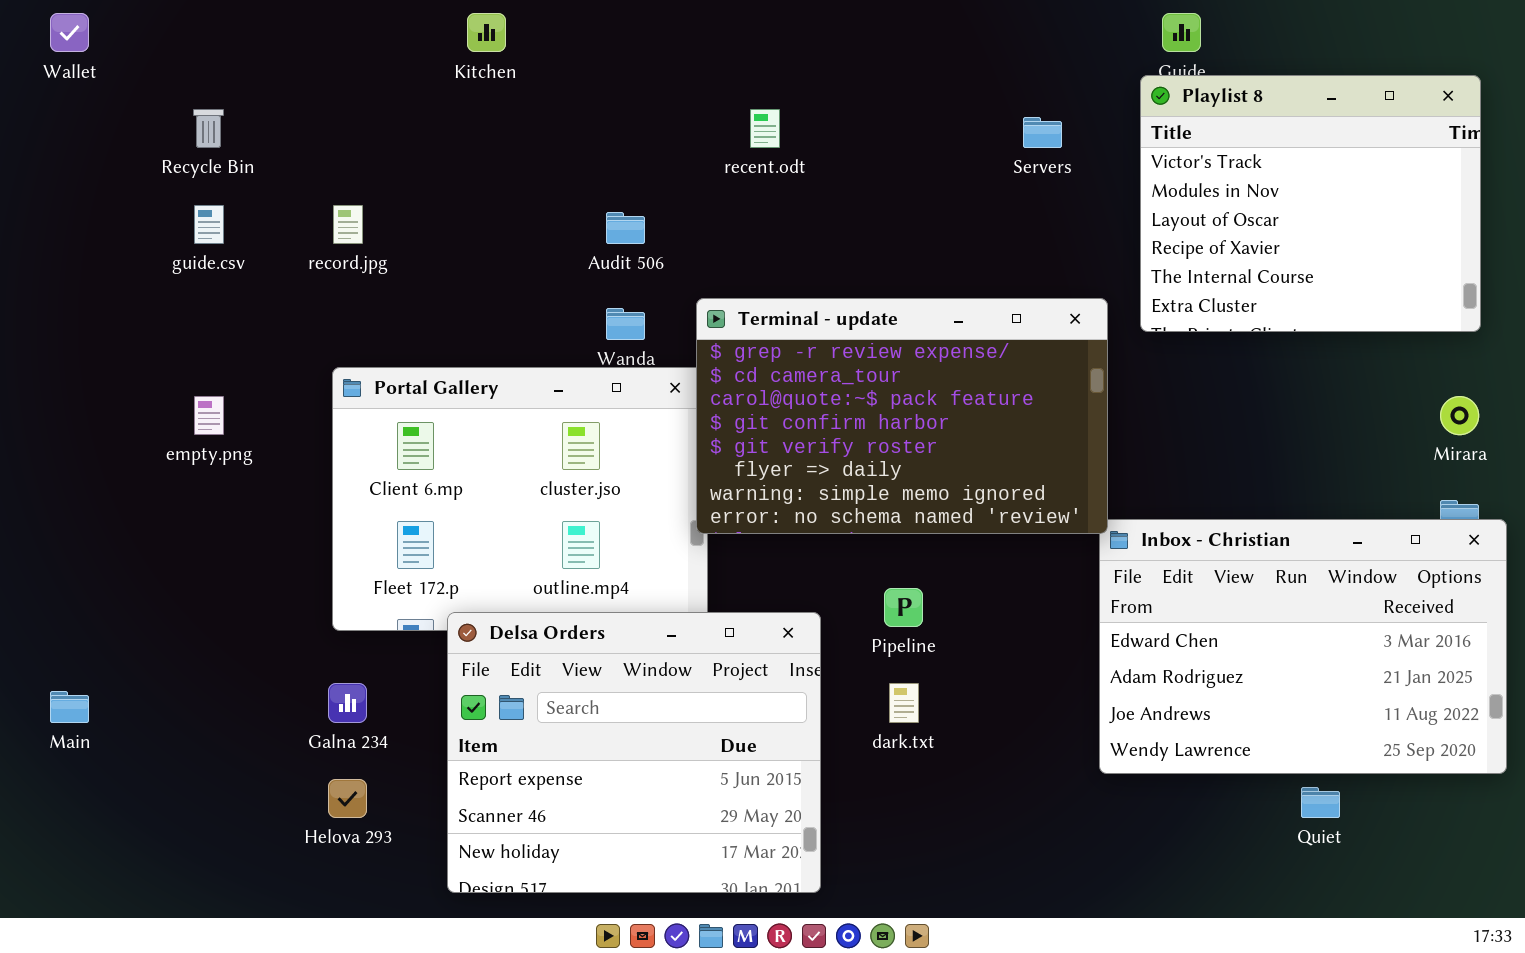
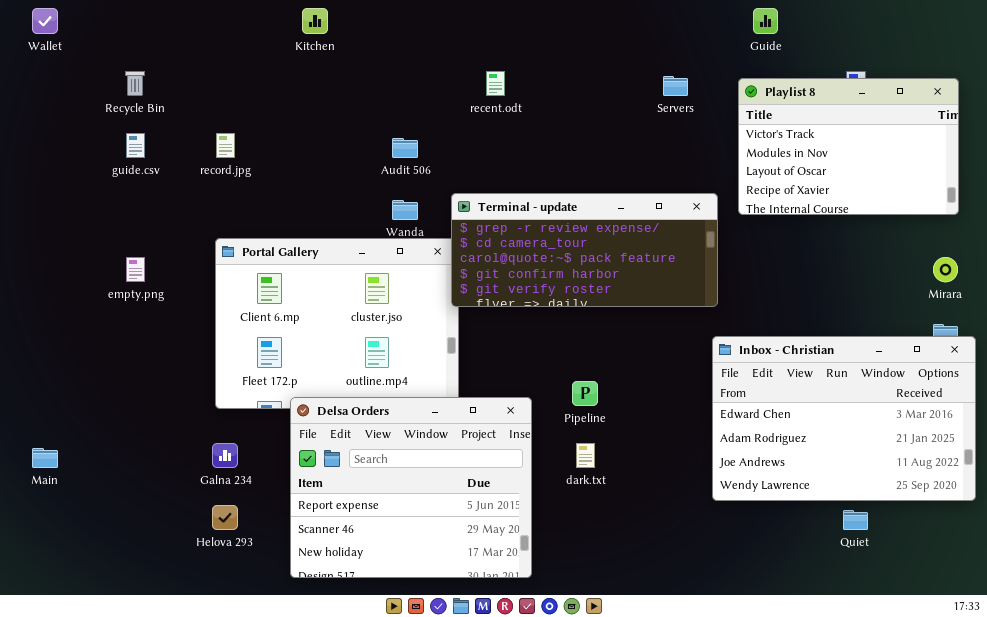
Playlist 8: [1140,75,1481,332] -> [738,78,959,215], resized
Terminal - update: [696,298,1108,534] -> [451,193,718,307], resized

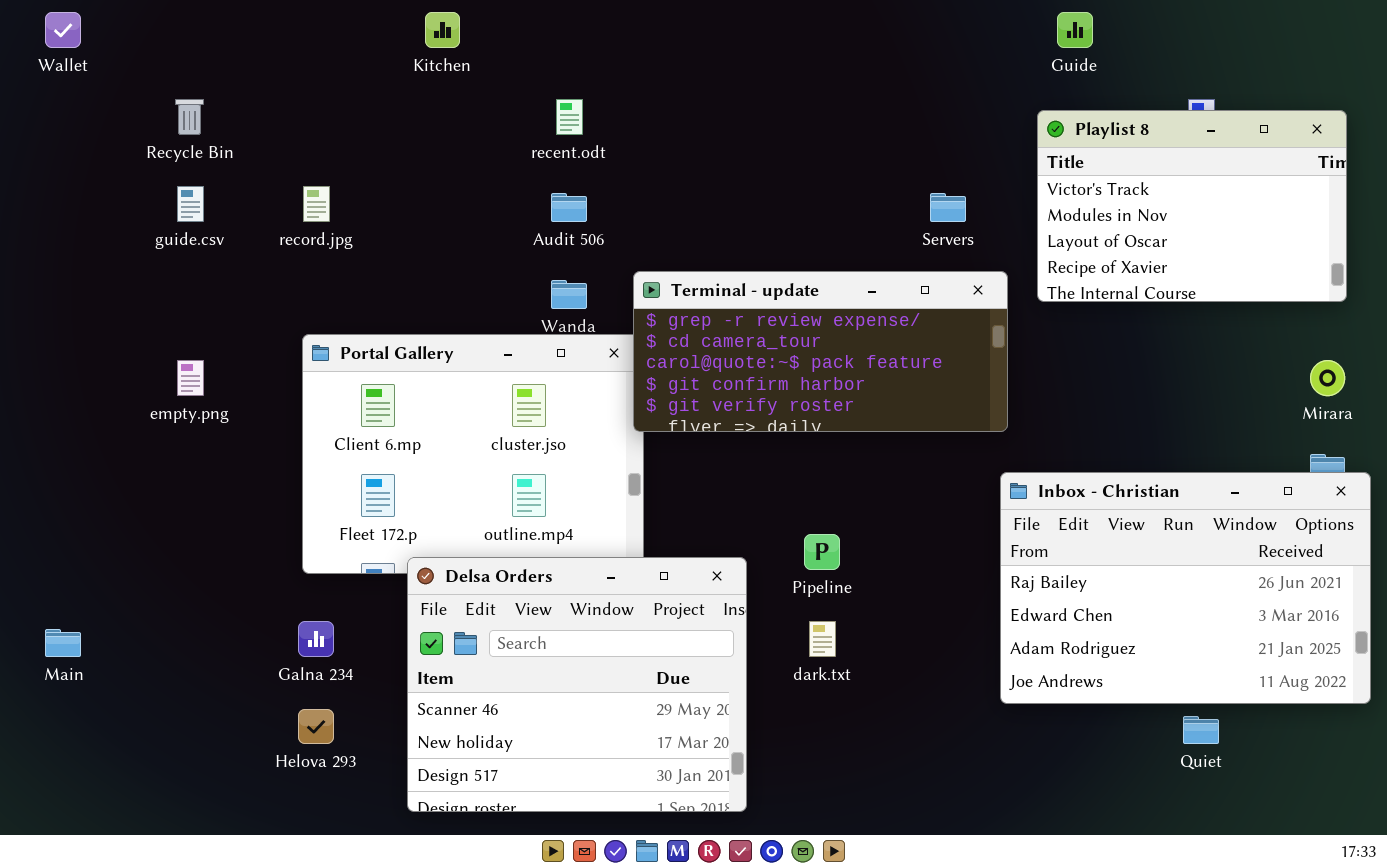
recent.odt: [486,71,505,96] -> [556,99,583,135], moved
Servers: [663,76,688,96] -> [930,193,966,222], moved
Inbox - Christian: [712,336,976,501] -> [1000,472,1371,704], scrolled up 1 row
Delsa Orders: [290,397,532,578] -> [407,557,747,812], scrolled down 1 row

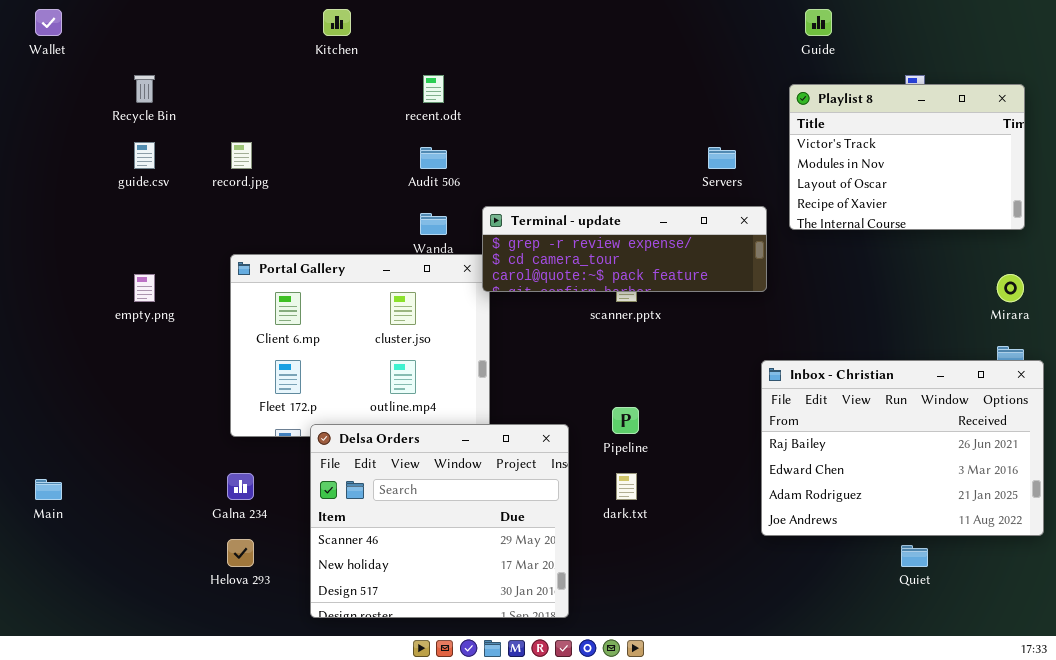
Terminal - update: [633,271,1008,432] -> [482,206,767,292], resized

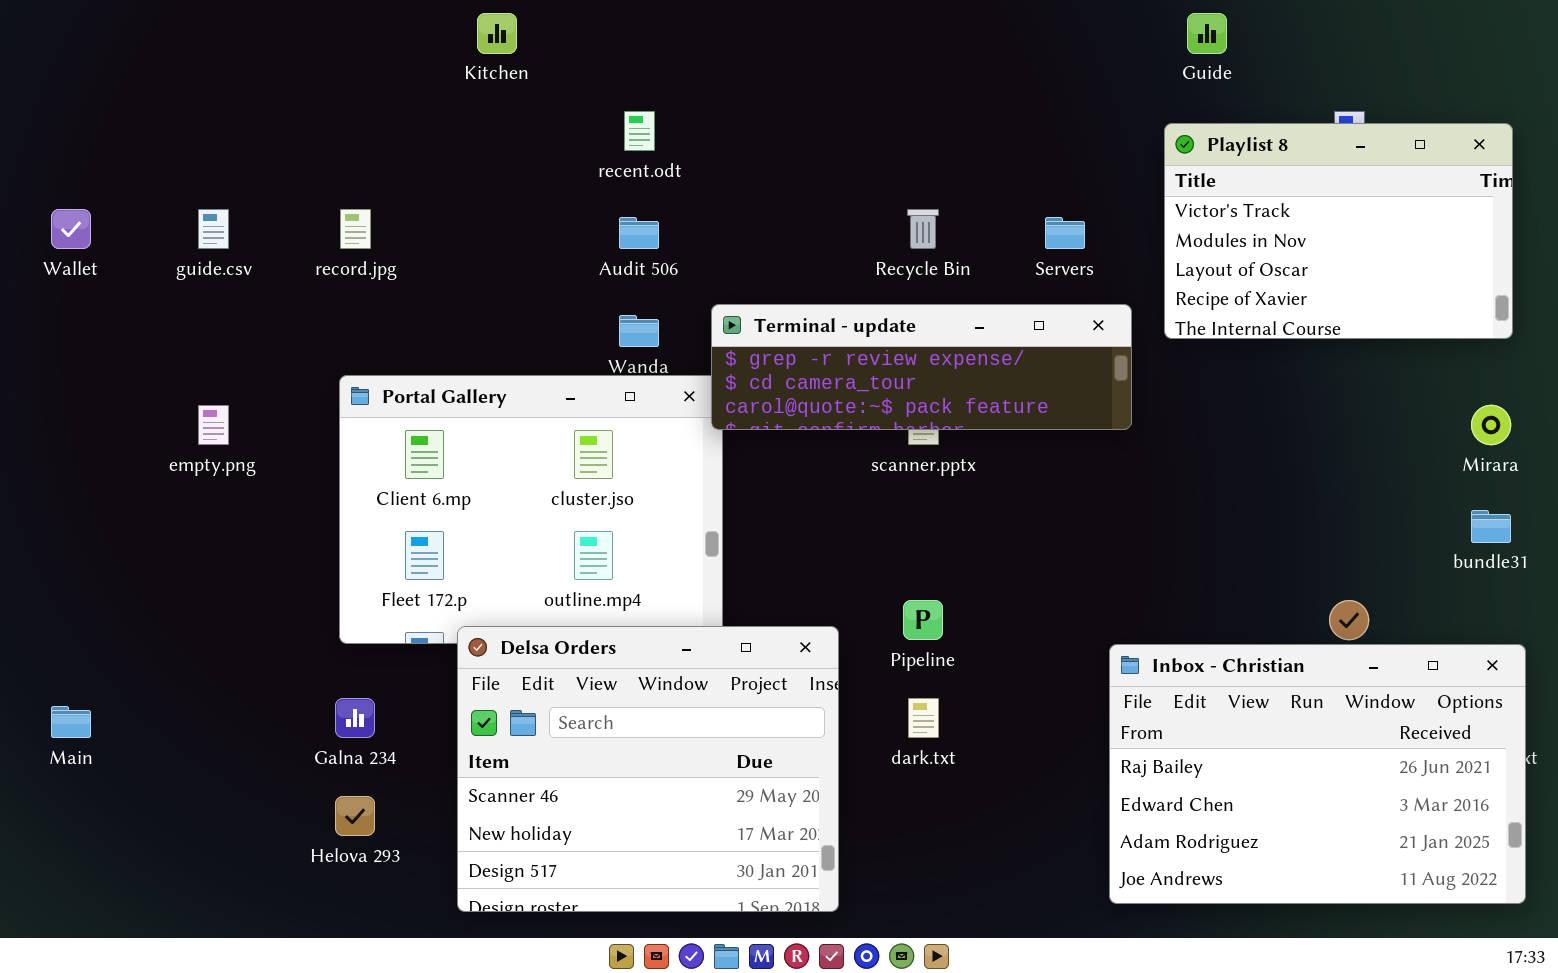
Wallet: [35,9,62,36] -> [51,209,91,249], moved
Recycle Bin: [134,75,155,103] -> [907,209,939,249], moved
Inbox - Christian: [761,360,1044,536] -> [1109,644,1526,904], moved

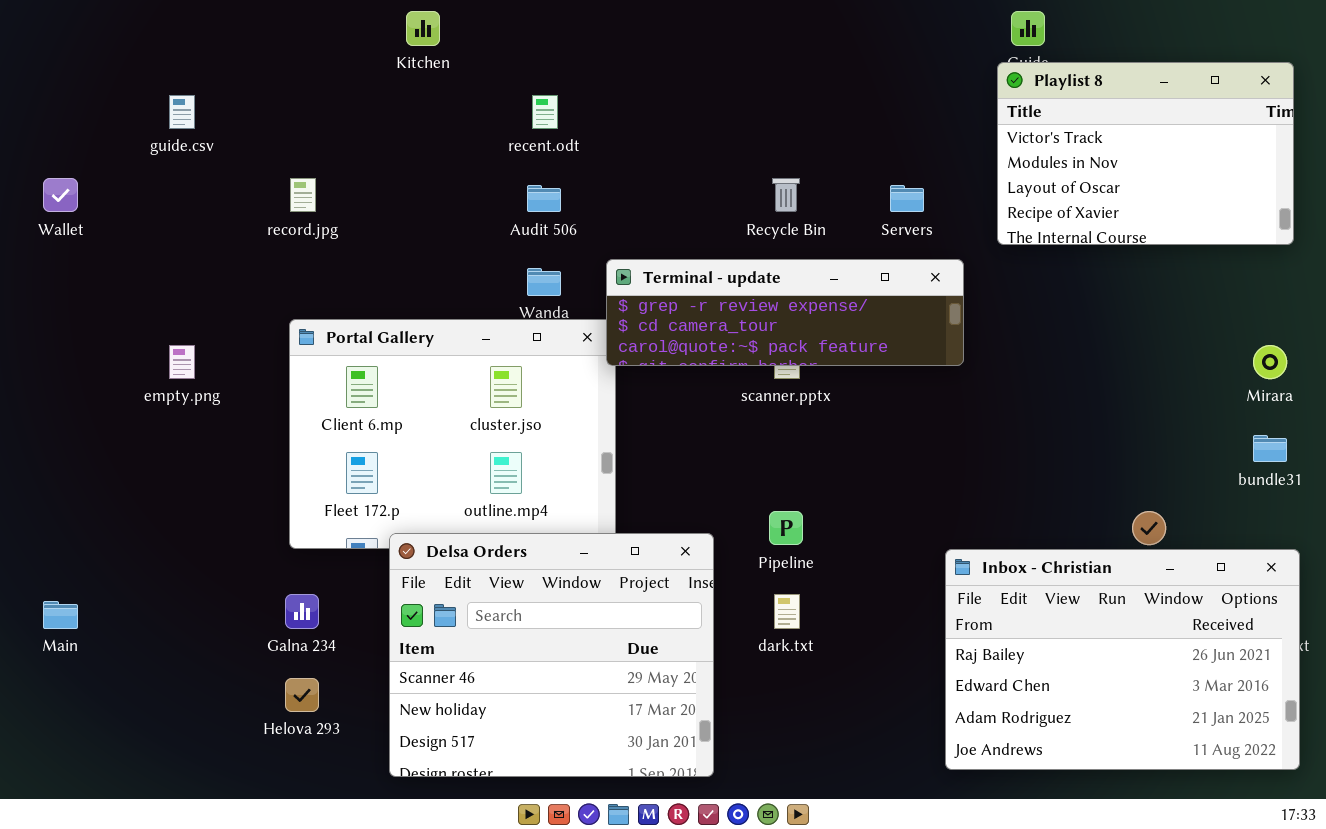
Playlist 8: [1164,123,1513,339] -> [997,62,1294,245], moved
guide.csv: [198,209,229,249] -> [169,95,195,129], moved

